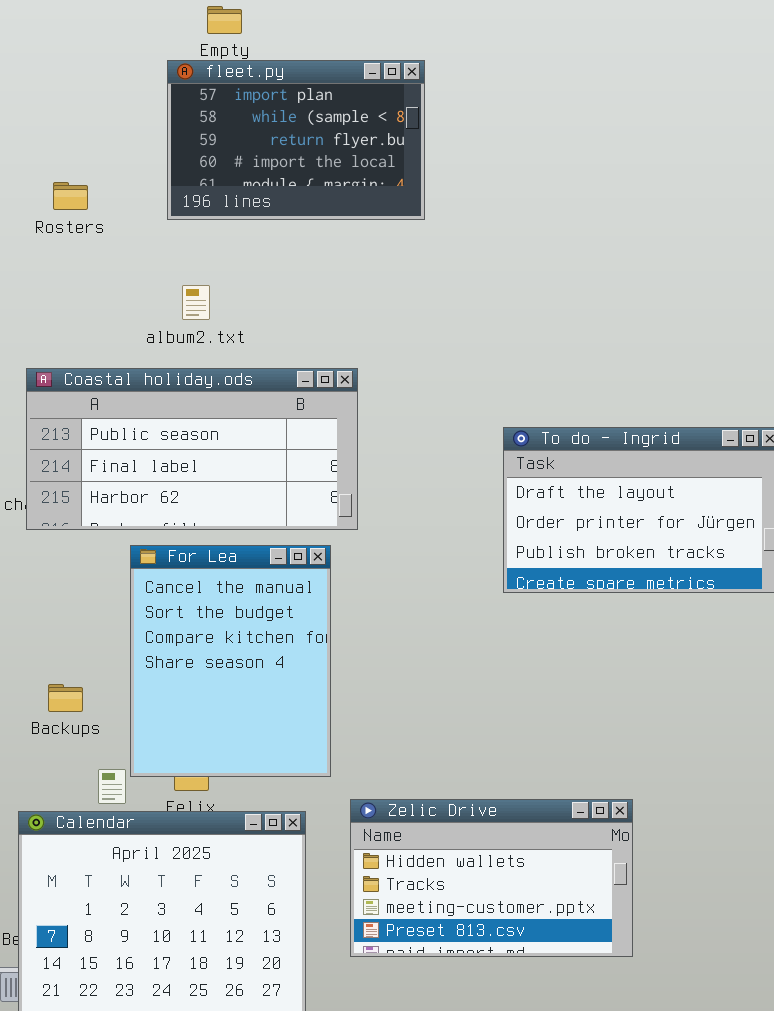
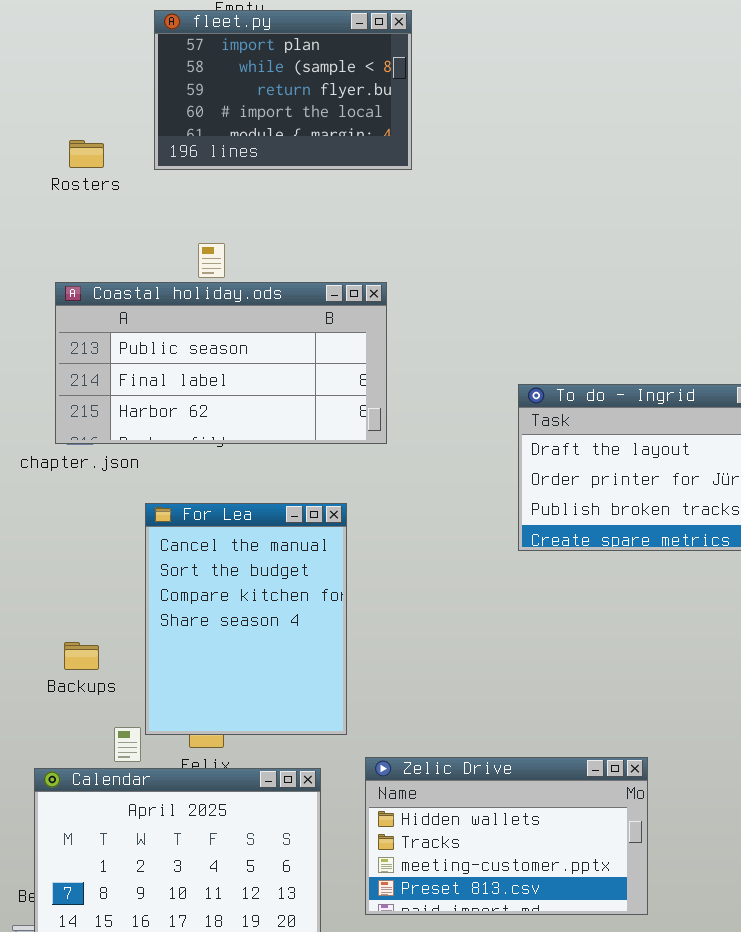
fleet.py: [167,60,425,220] -> [154,10,412,170], moved
Coastal holiday.ods: [26,368,358,530] -> [55,282,387,444], moved

